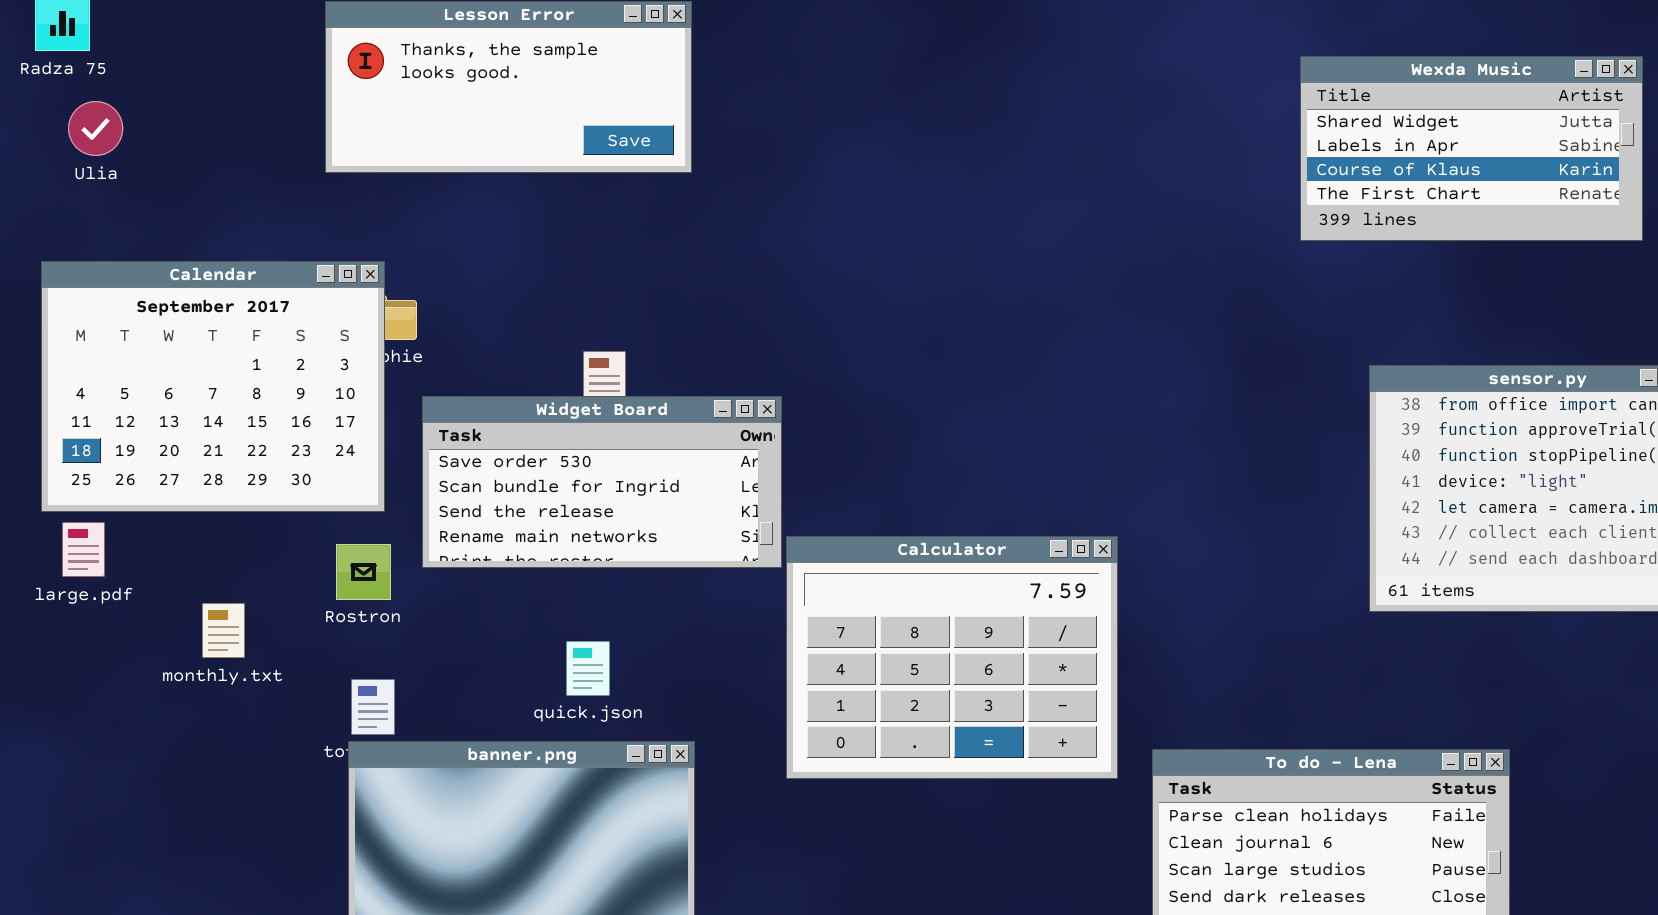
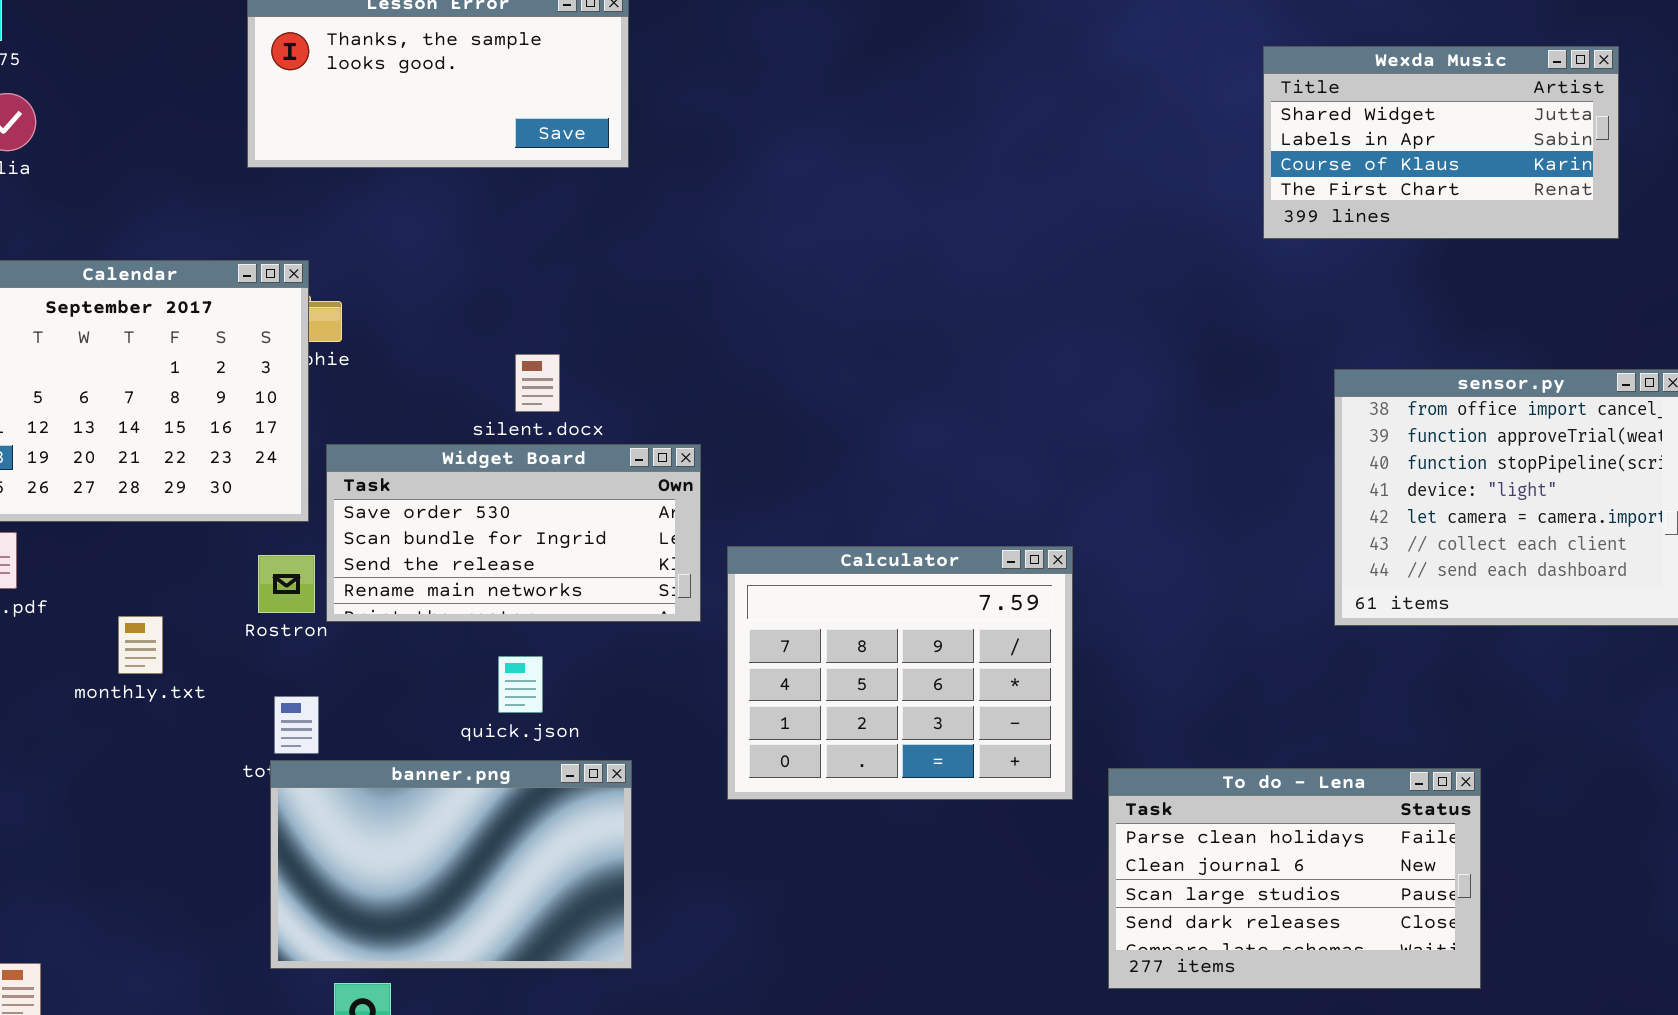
Widget Board: [422,396,782,568] -> [326,444,701,622], moved

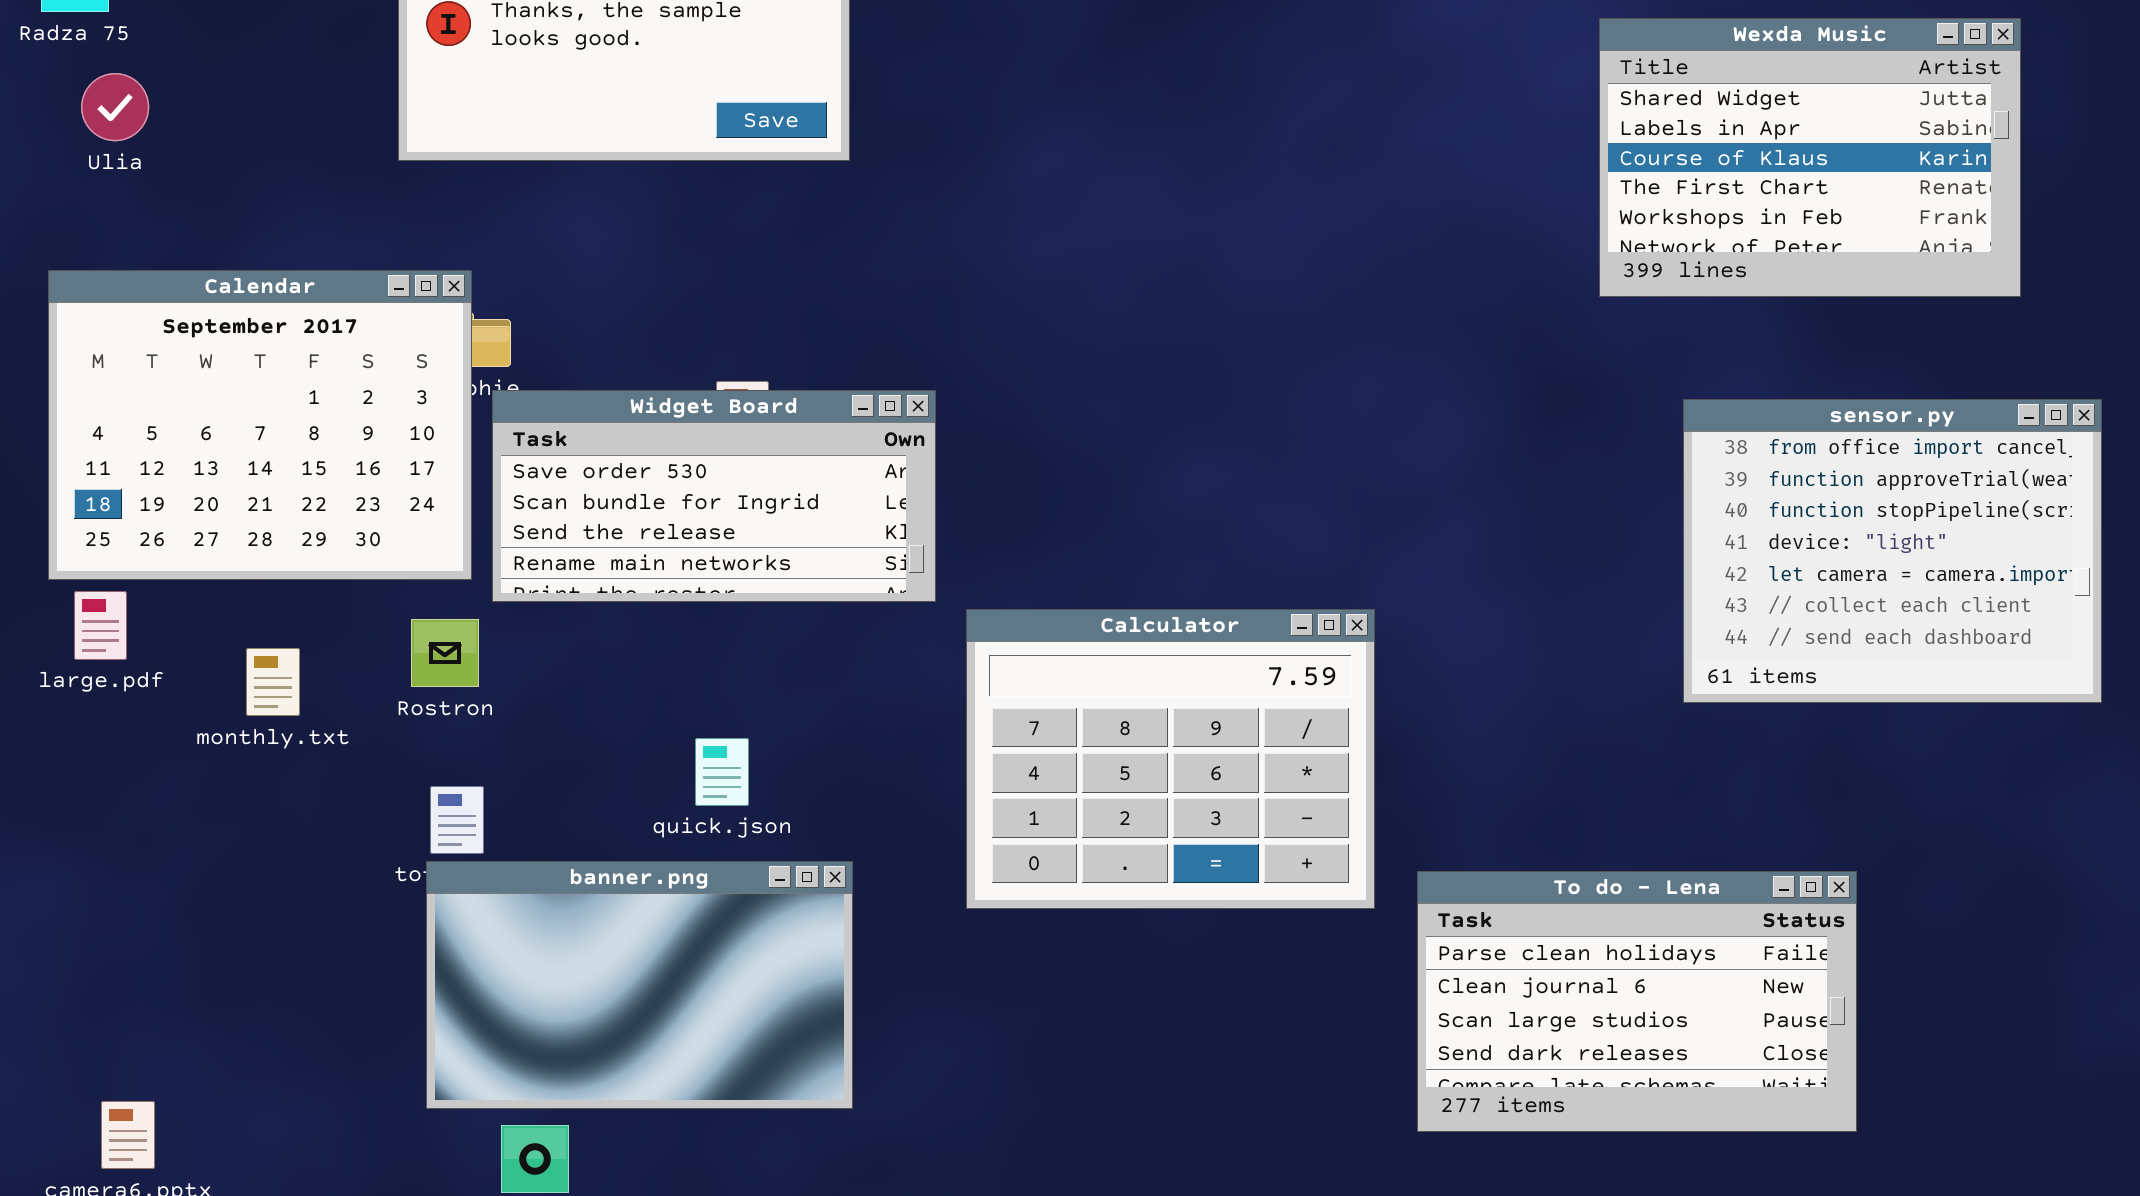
Wexda Music: [1263,46,1619,239] -> [1599,18,2021,297], resized
Widget Board: [326,444,701,622] -> [492,390,936,602], moved
monthly.txt: [118,616,163,674] -> [246,648,300,716], moved

